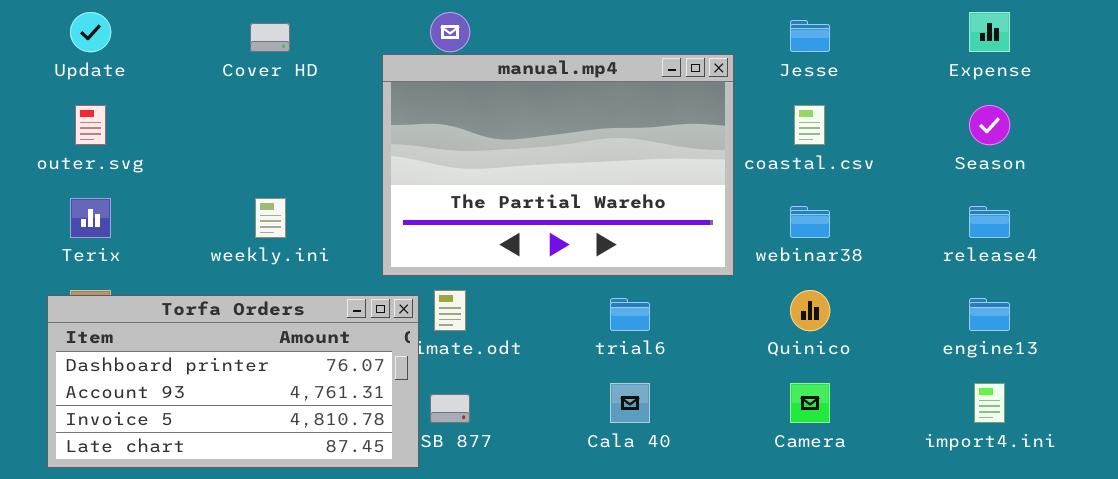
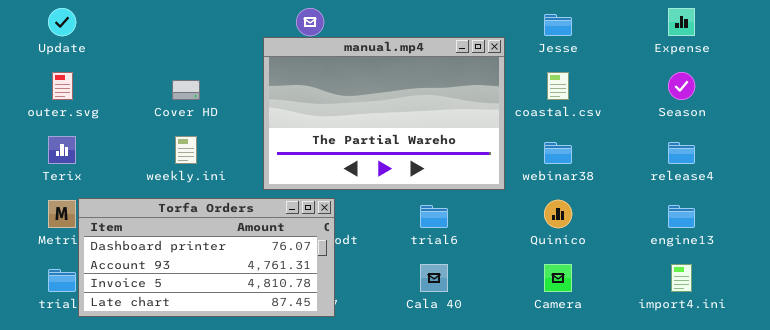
Cover HD: [250,23,290,52] -> [172,80,200,100], moved
Torfa Orders: [47,295,419,468] -> [78,198,335,317], moved

